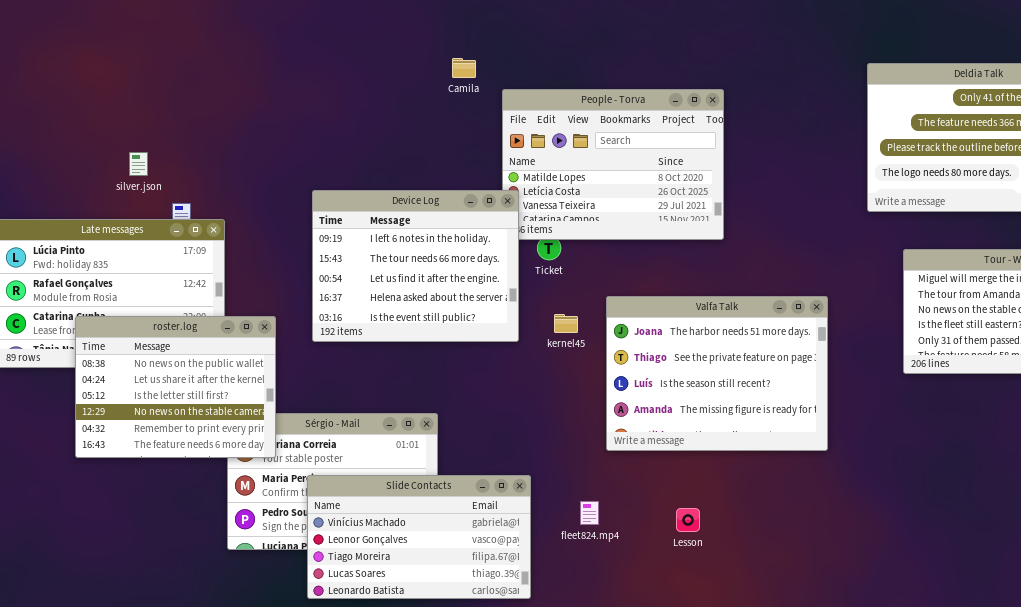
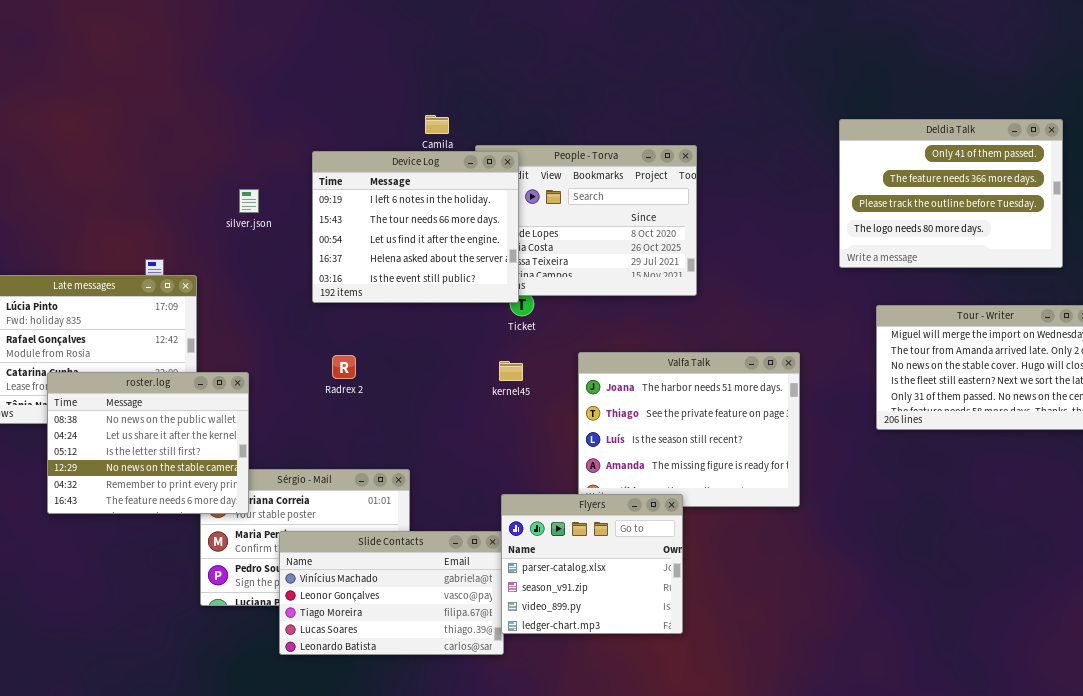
silver.json: [129,152,148,176] -> [239,189,259,213], moved
Device Log: [312,190,519,342] -> [312,151,519,303], moved
kernel45: [554,314,578,333] -> [499,361,523,381], moved
Flyers: none -> [501,494,683,634], opened

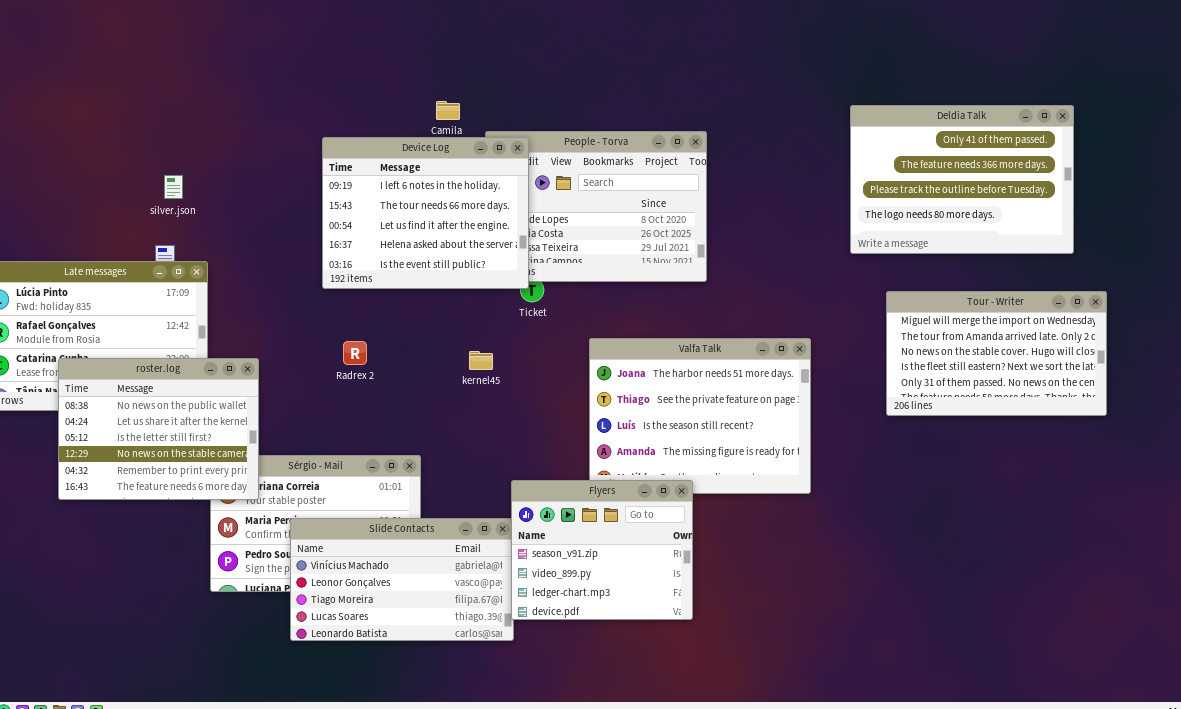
silver.json: [239,189,259,213] -> [164,175,183,199], moved
kernel45: [499,361,523,381] -> [469,351,493,370], moved
Flyers: [501,494,683,634] -> [511,480,693,620], scrolled down 1 row

